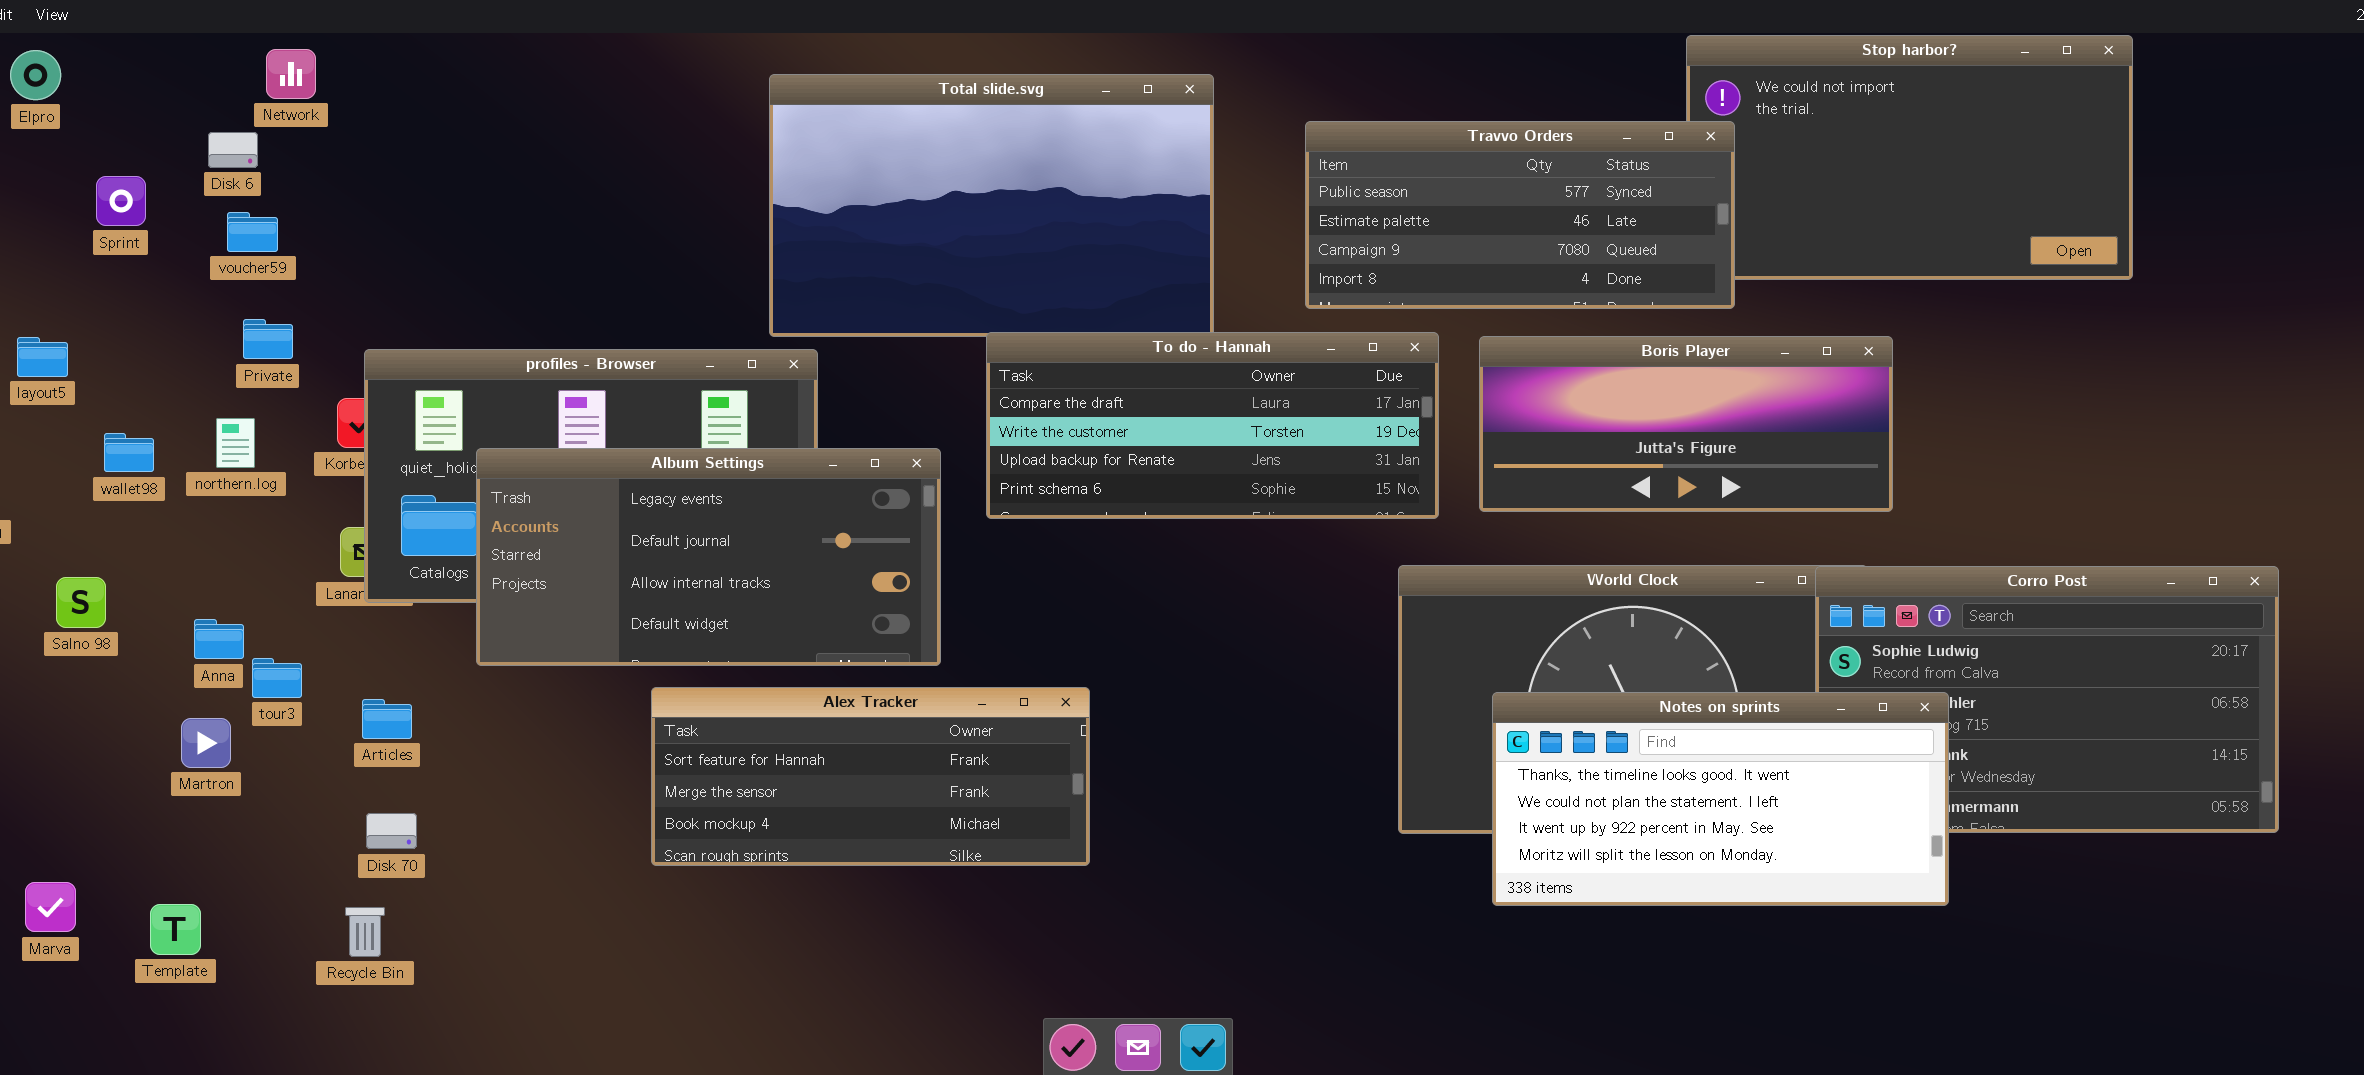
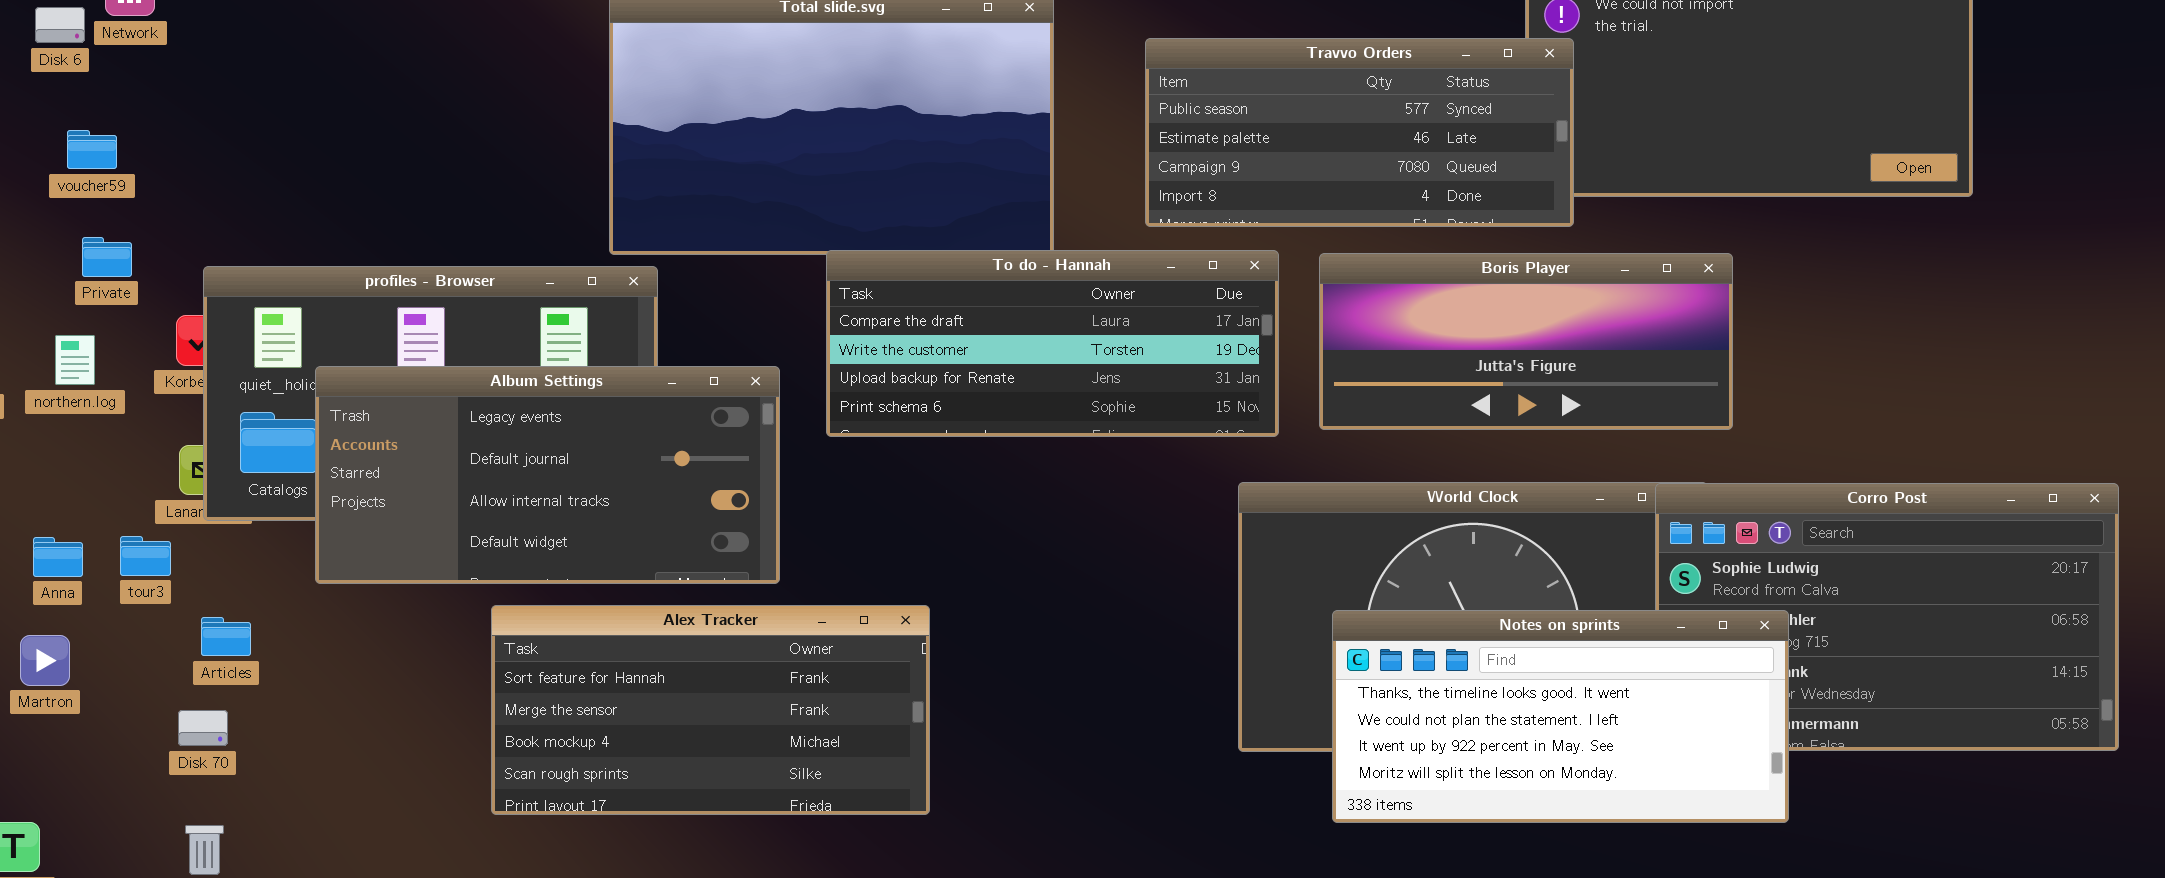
Disk 6: [208,132,258,168] -> [35,7,85,43], moved
tour3: [252,658,302,698] -> [120,536,171,576], moved
Alex Tracker: [651,687,1090,866] -> [491,605,930,815], resized
Disk 70: [366,813,417,849] -> [178,710,228,746], moved

